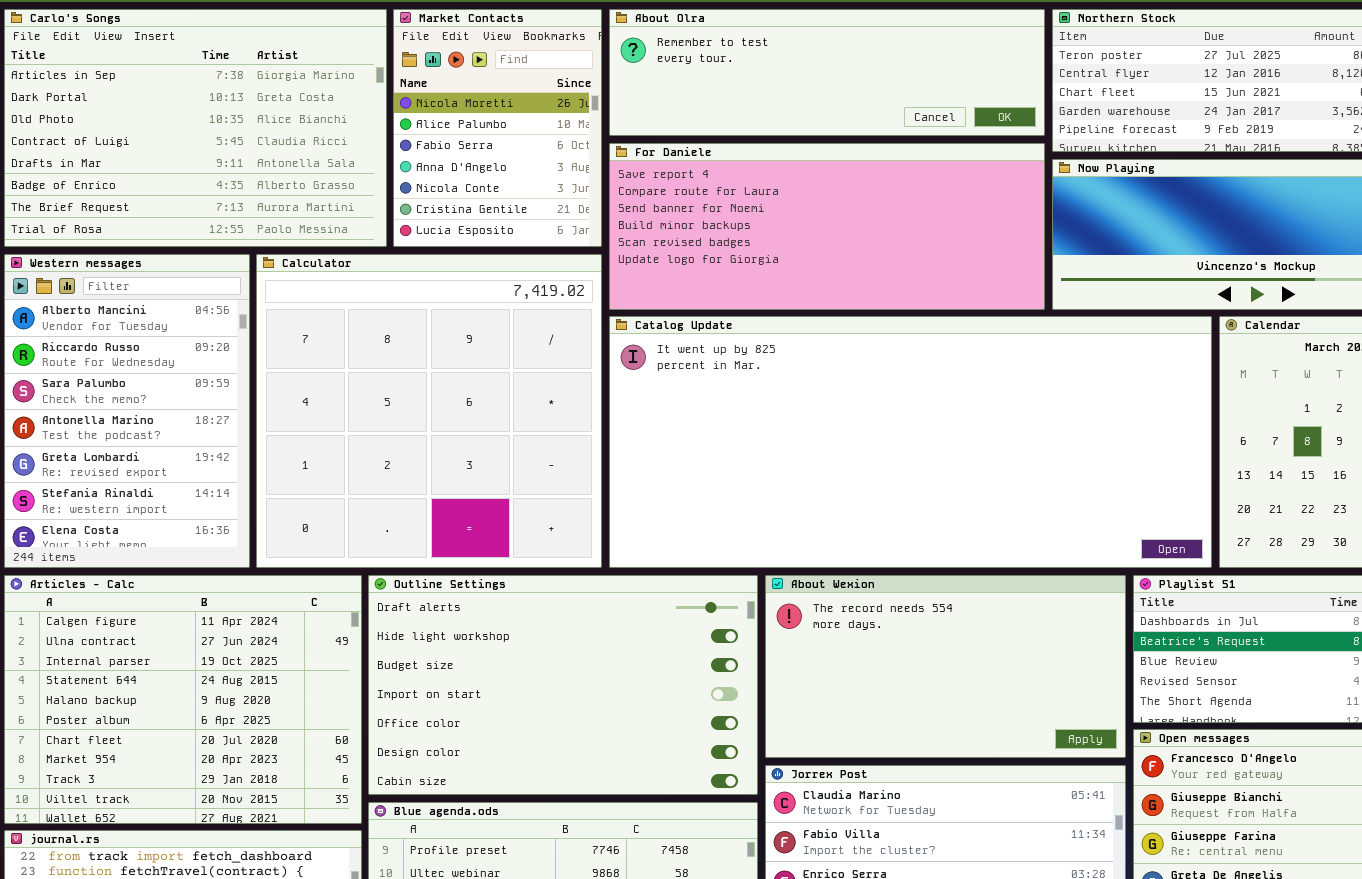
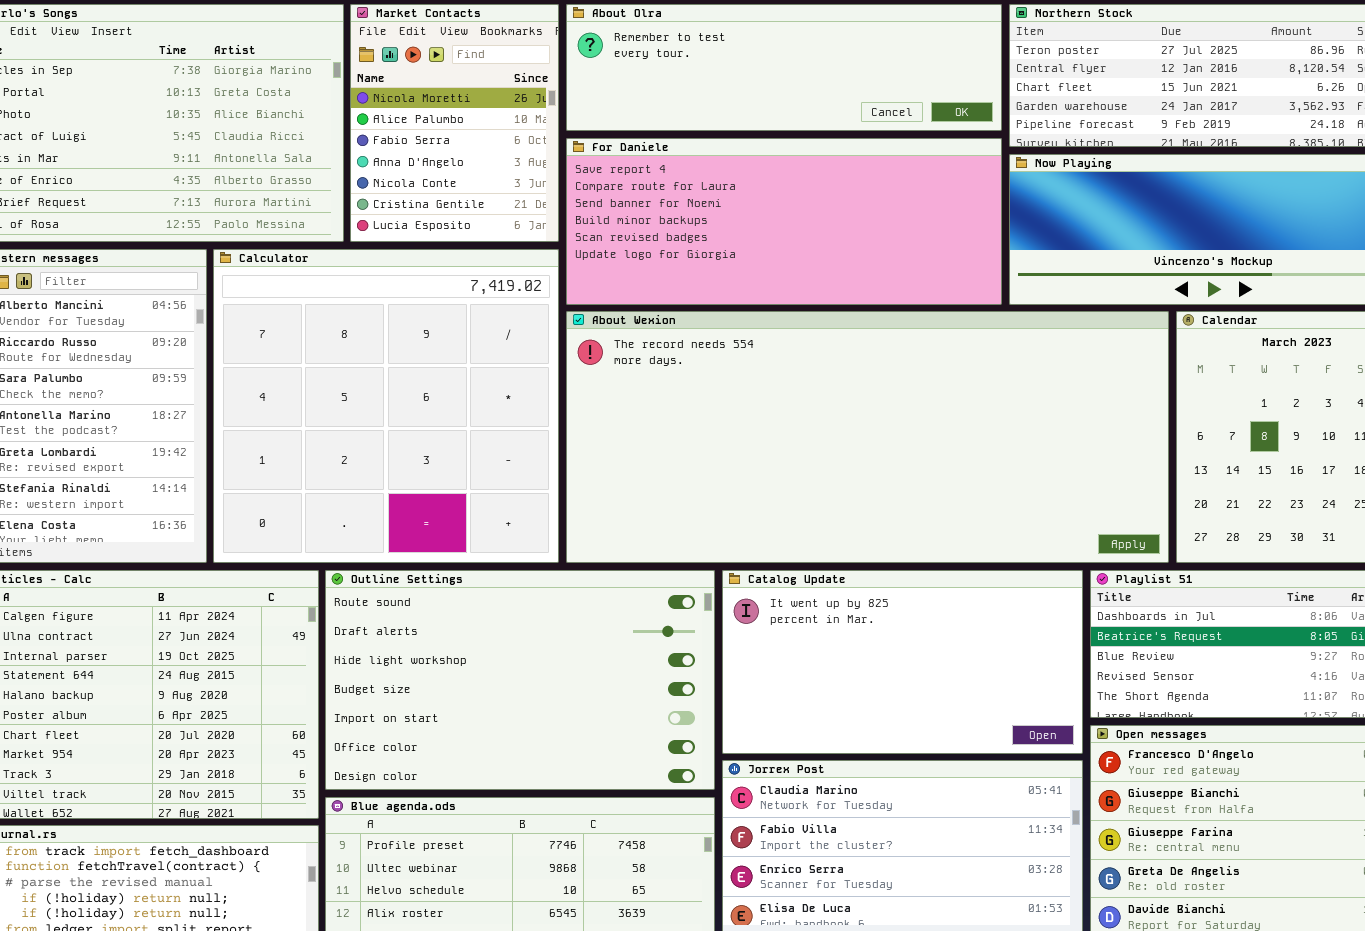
Catalog Update: [609,316,1212,568] -> [722,570,1083,754], moved, resized
Outline Settings: [368,575,758,795] -> [325,570,715,790], scrolled up 1 row
About Wexion: [765,575,1126,758] -> [566,311,1169,563], moved, resized

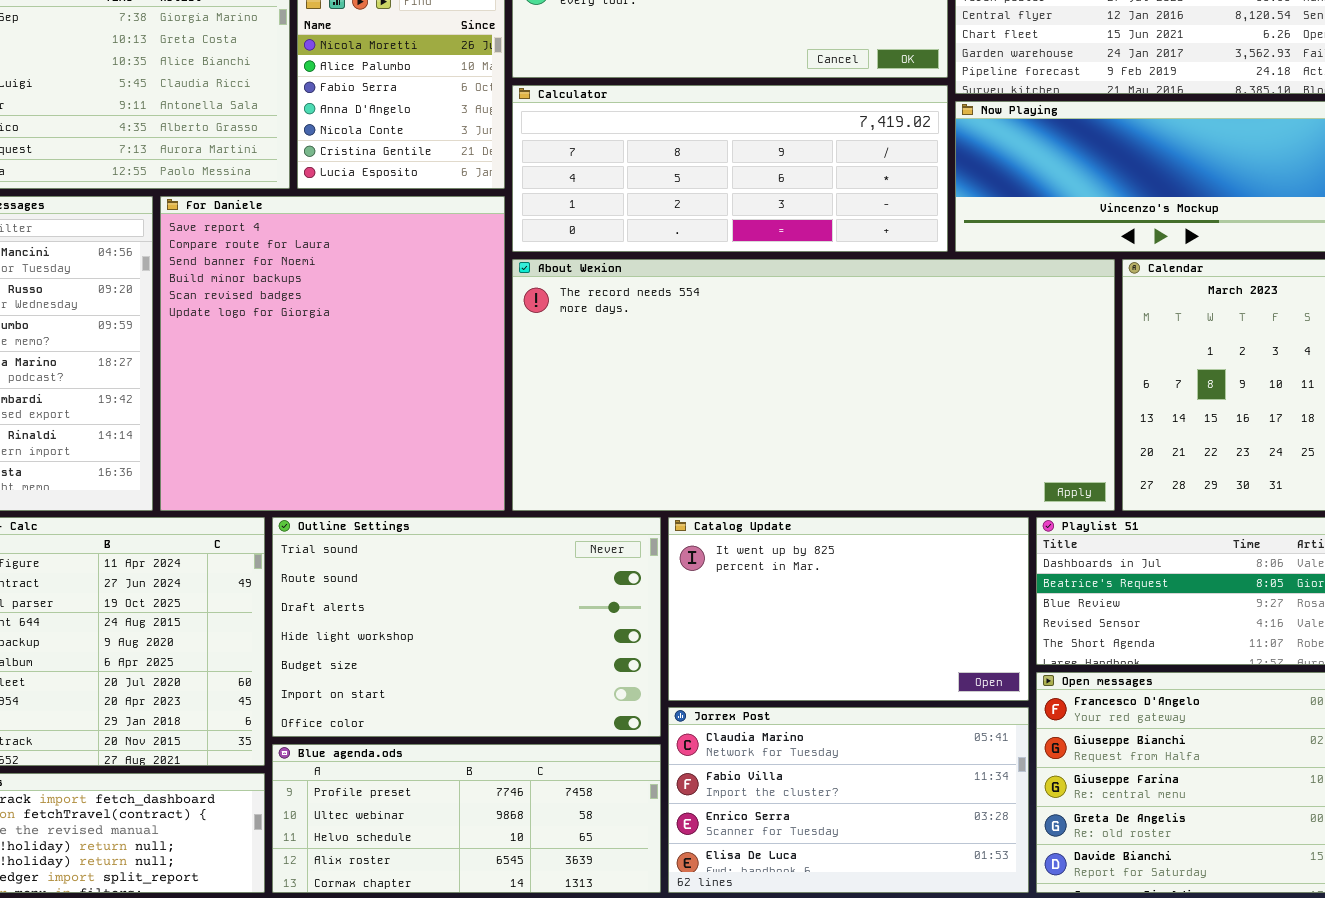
For Daniele: [566,138,1002,305] -> [160,196,505,511], moved, resized
Calculator: [213,249,559,563] -> [512,85,948,252], moved, resized
Outline Settings: [325,570,715,790] -> [272,517,661,737], scrolled up 1 row

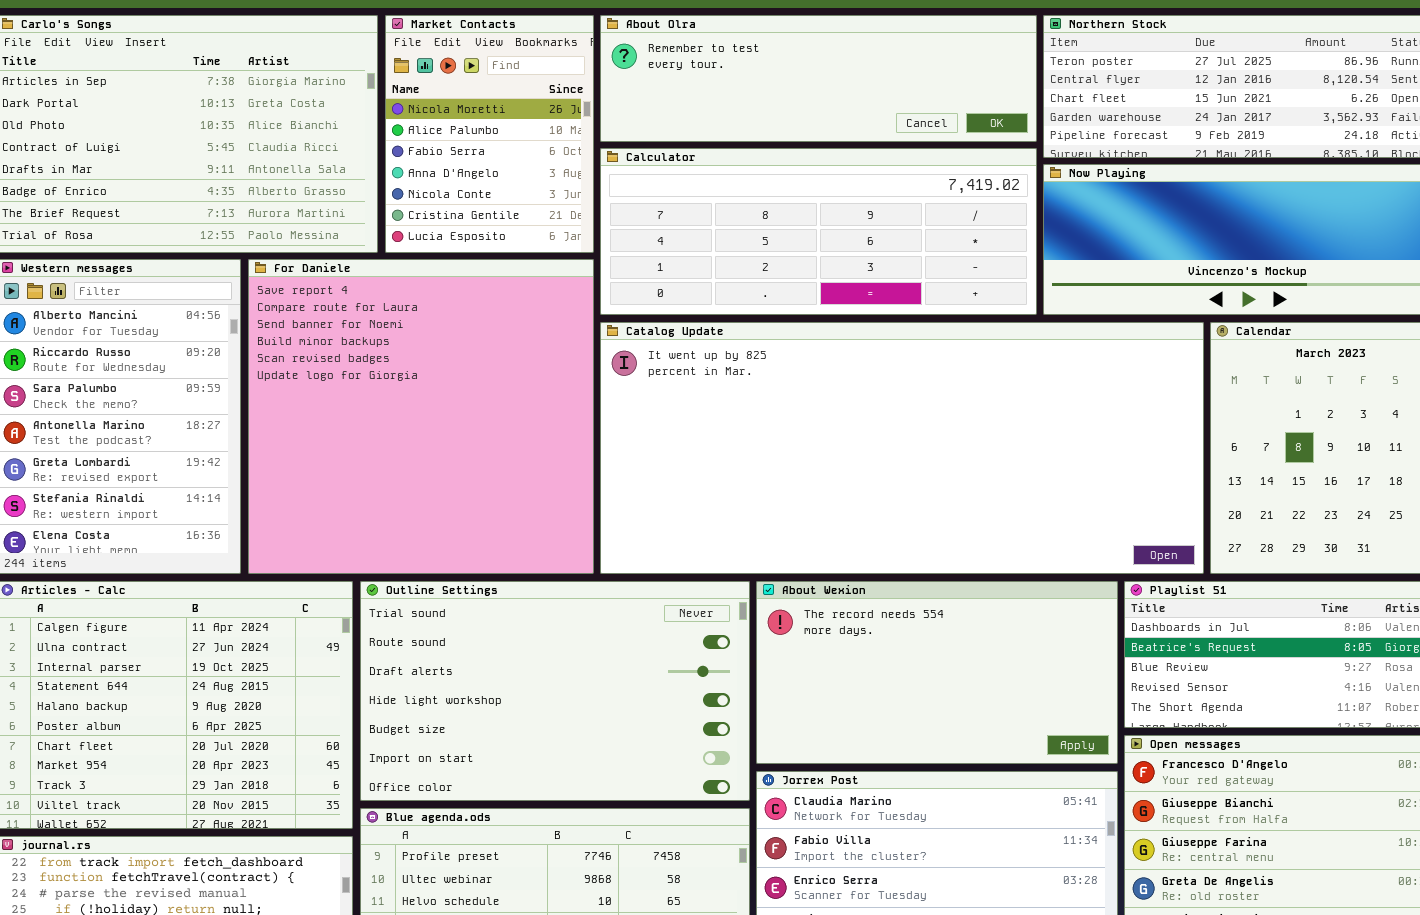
About Wexion: [512,259,1115,511] -> [756,581,1118,764], moved, resized
Catalog Update: [668,517,1029,701] -> [600,322,1204,574], moved, resized

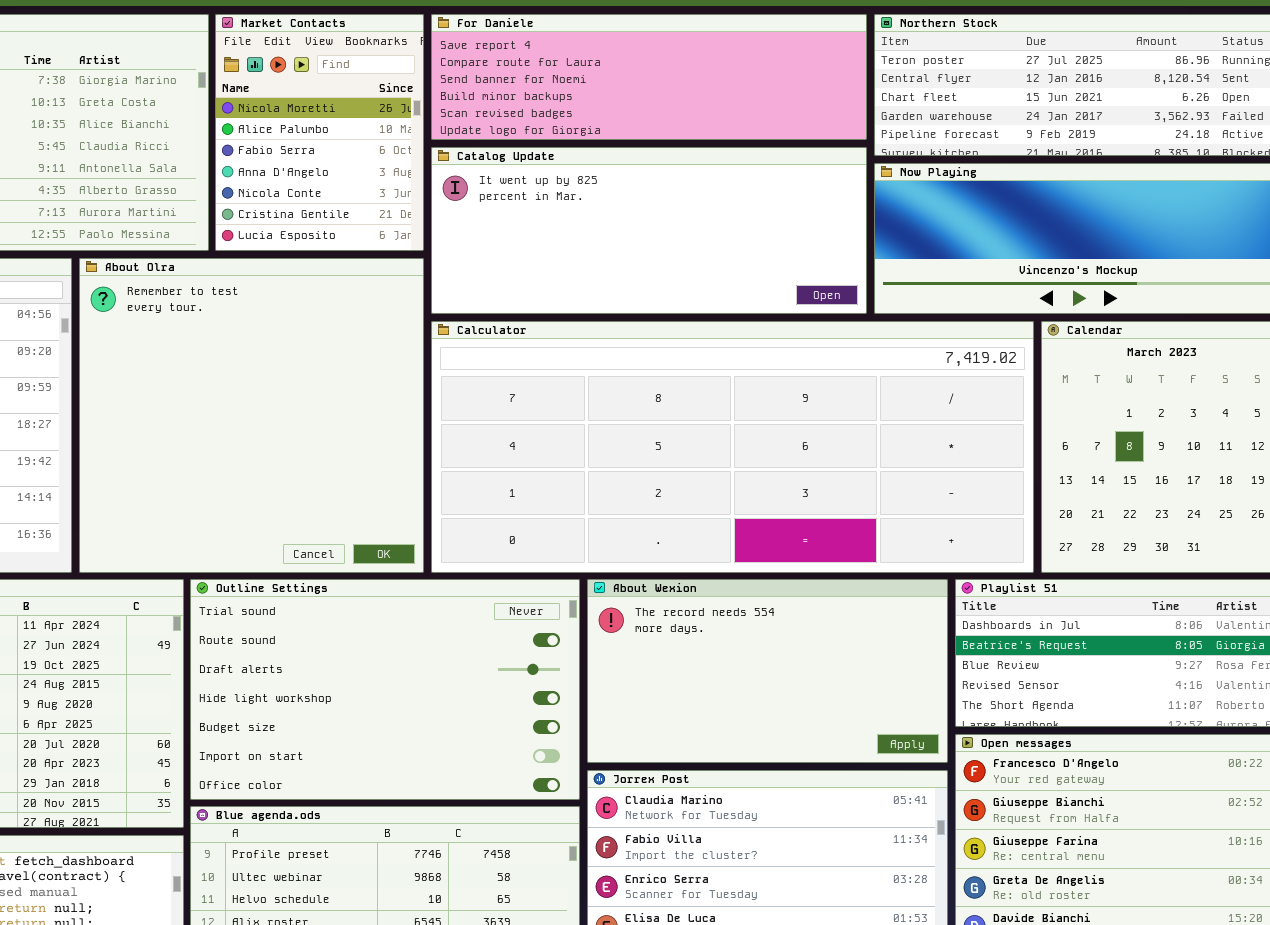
About Olra: [600,15,1037,142] -> [79,258,424,573], moved, resized
Calculator: [600,148,1037,315] -> [431,321,1034,573], moved, resized
For Daniele: [248,259,594,574] -> [431,14,867,140], moved, resized
Catalog Update: [600,322,1204,574] -> [431,147,867,314], moved, resized

